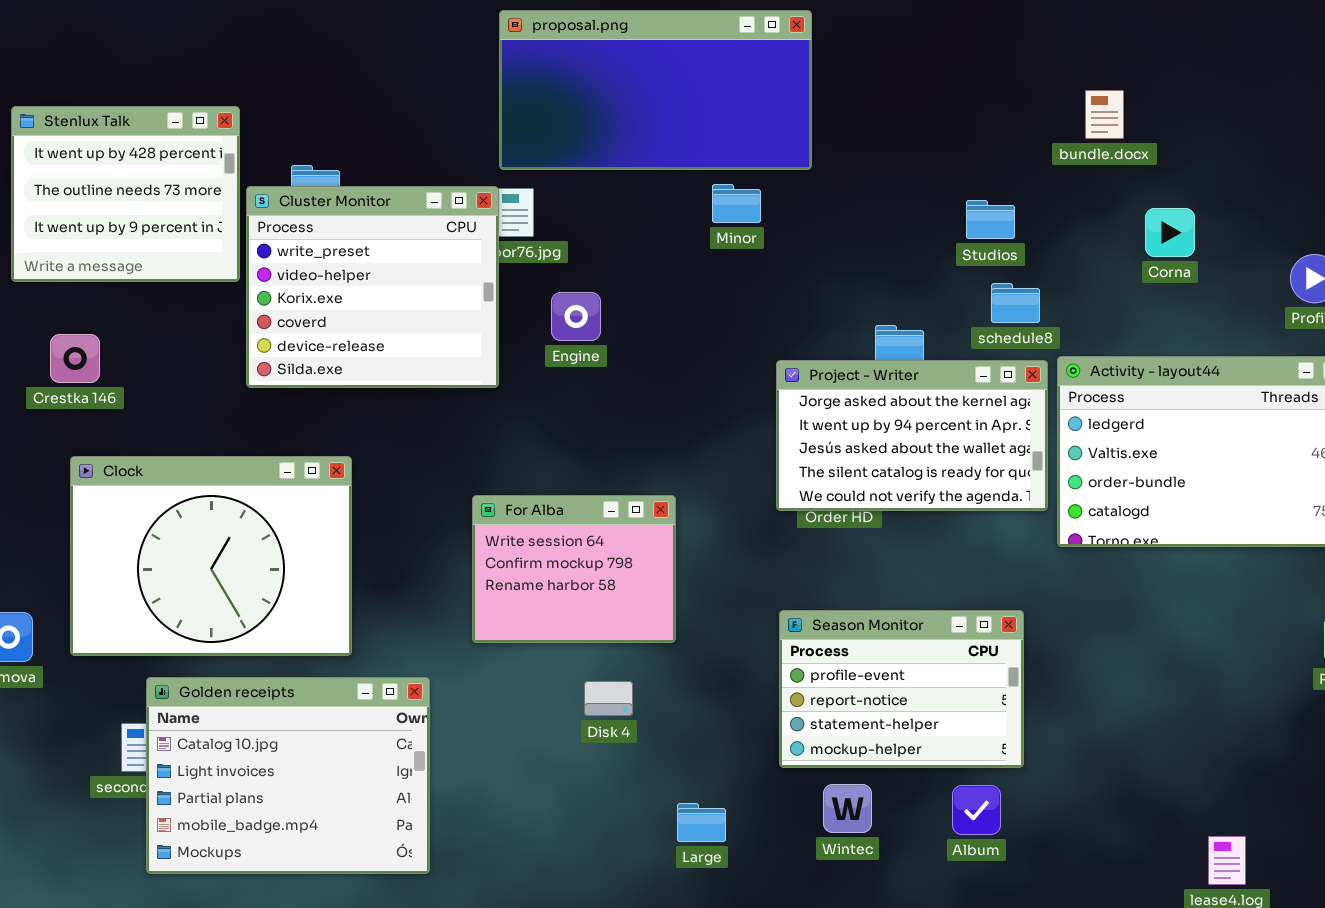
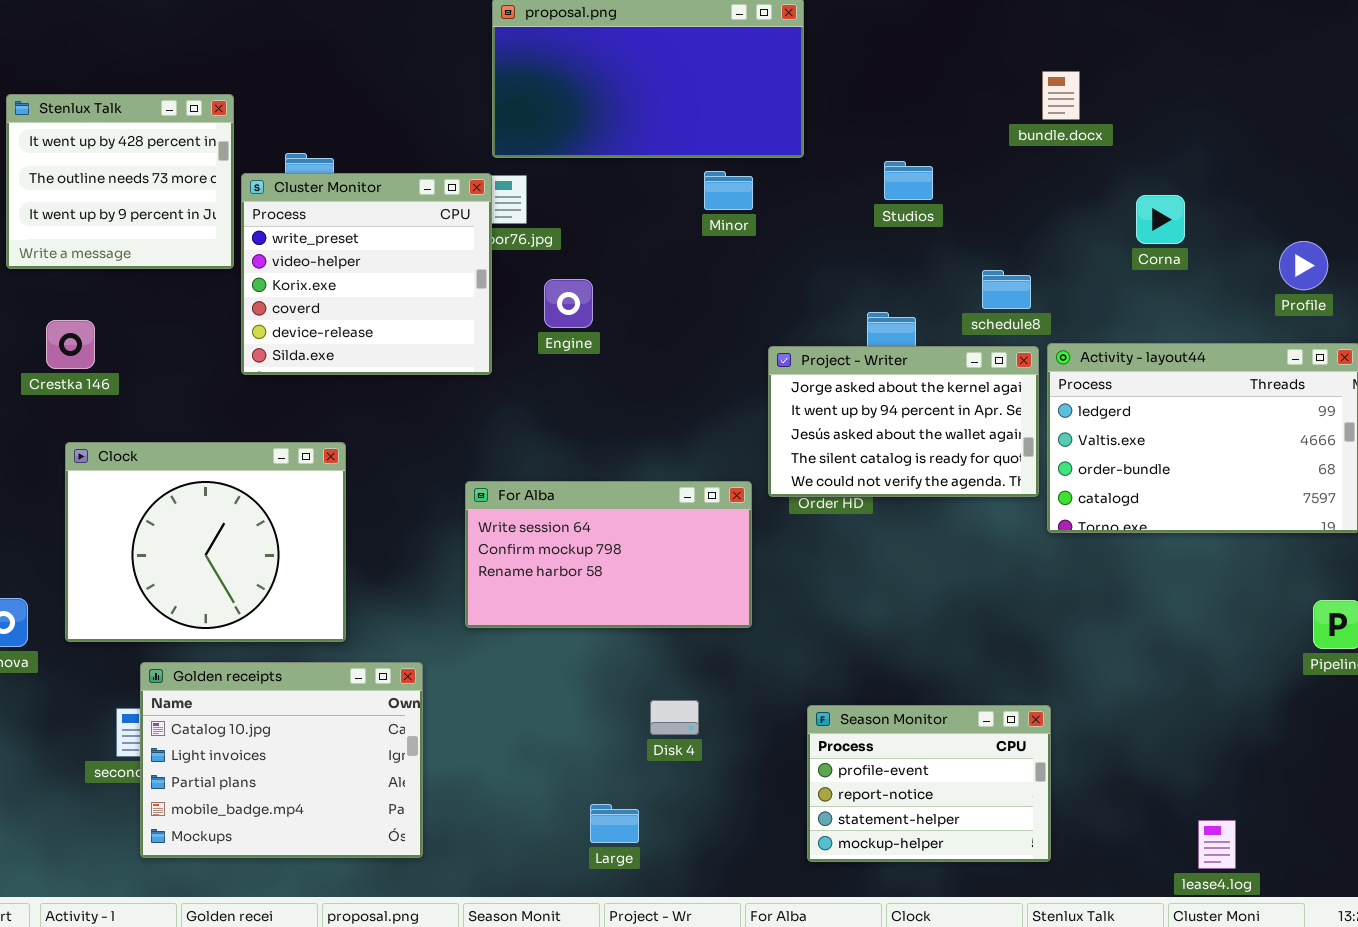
bundle.docx: [1085,90,1124,139] -> [1042,71,1080,120], moved
Studios: [966,200,1015,239] -> [884,161,933,200], moved
For Alba: [472,495,676,643] -> [465,481,752,628], resized
Season Monitor: [779,610,1024,768] -> [807,705,1051,862], moved
Disk 4: [584,681,633,716] -> [650,700,699,735], moved
Large: [677,803,726,842] -> [590,804,639,843], moved

